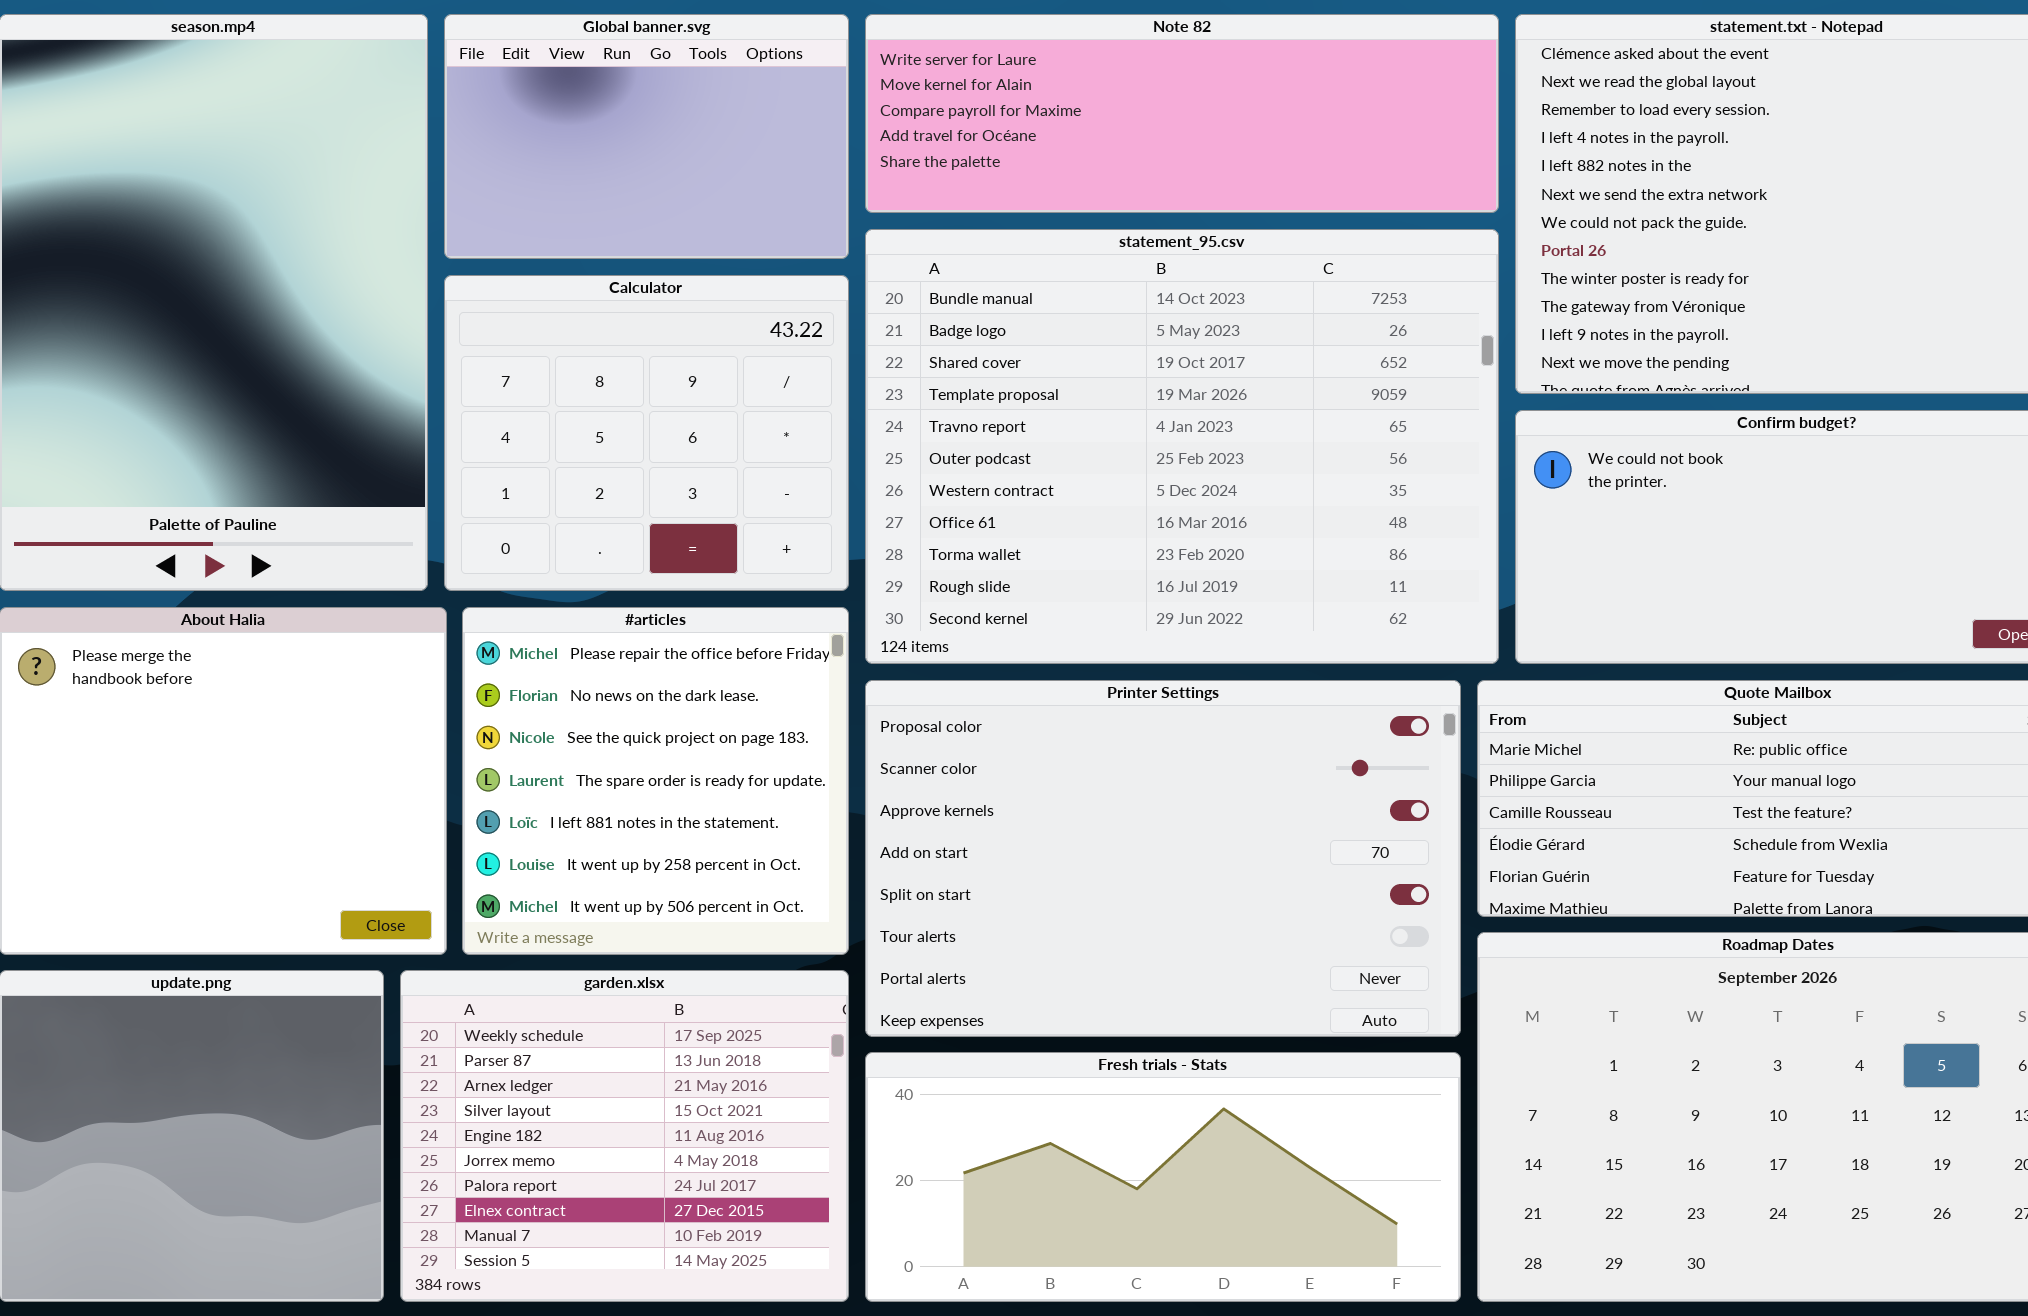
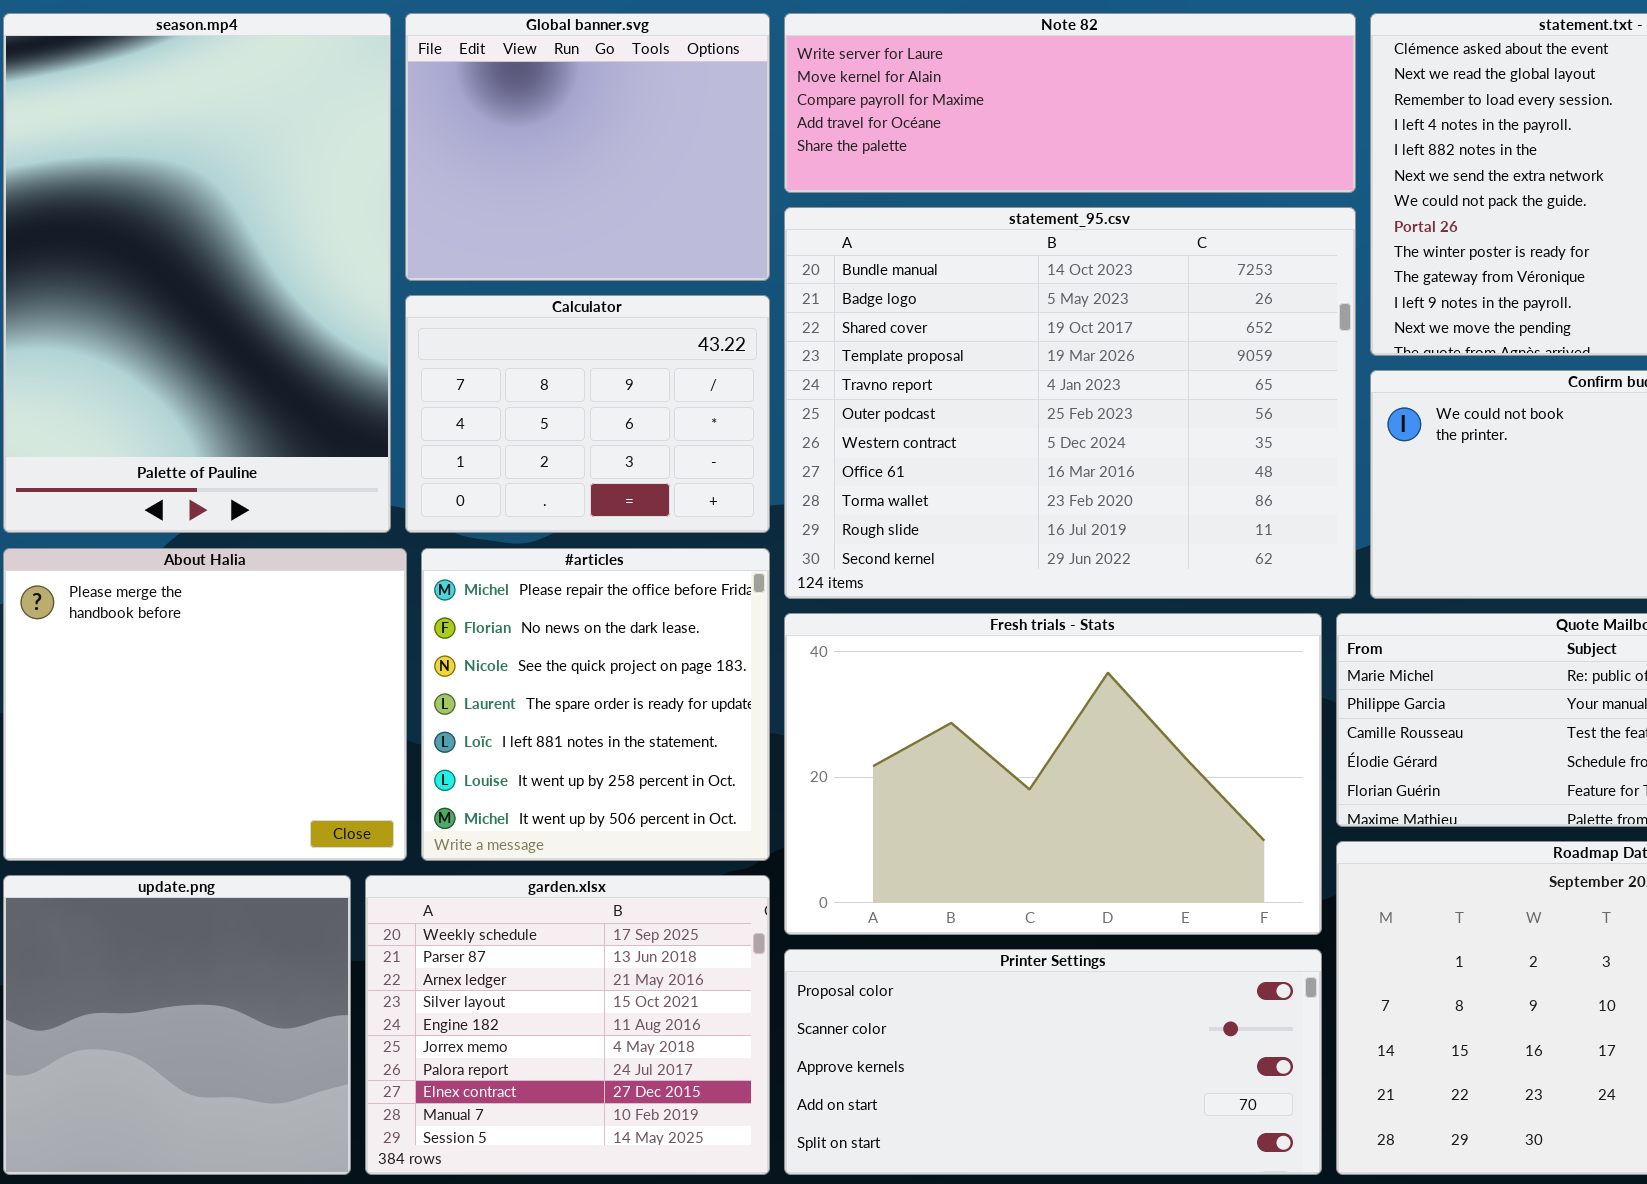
Global banner.svg: [444,14,849,259] -> [405,13,770,281], resized
Calculator: [444,275,849,591] -> [405,295,770,533], resized
Printer Settings: [865,680,1461,1037] -> [784,949,1322,1175], moved, resized
Fresh trials - Stats: [865,1052,1461,1302] -> [784,613,1322,935], moved, resized

